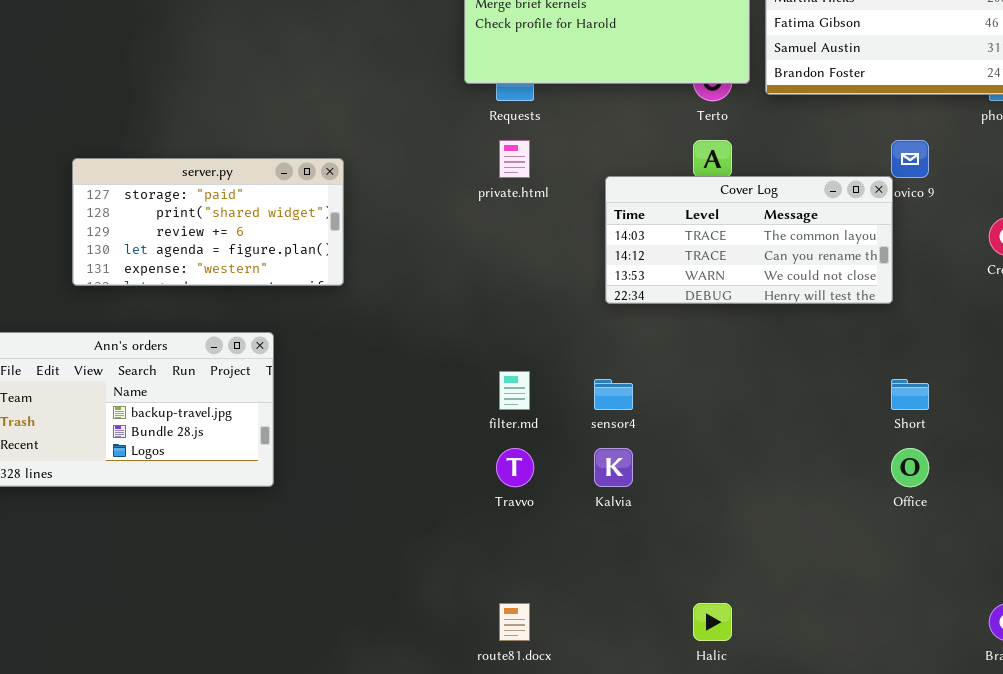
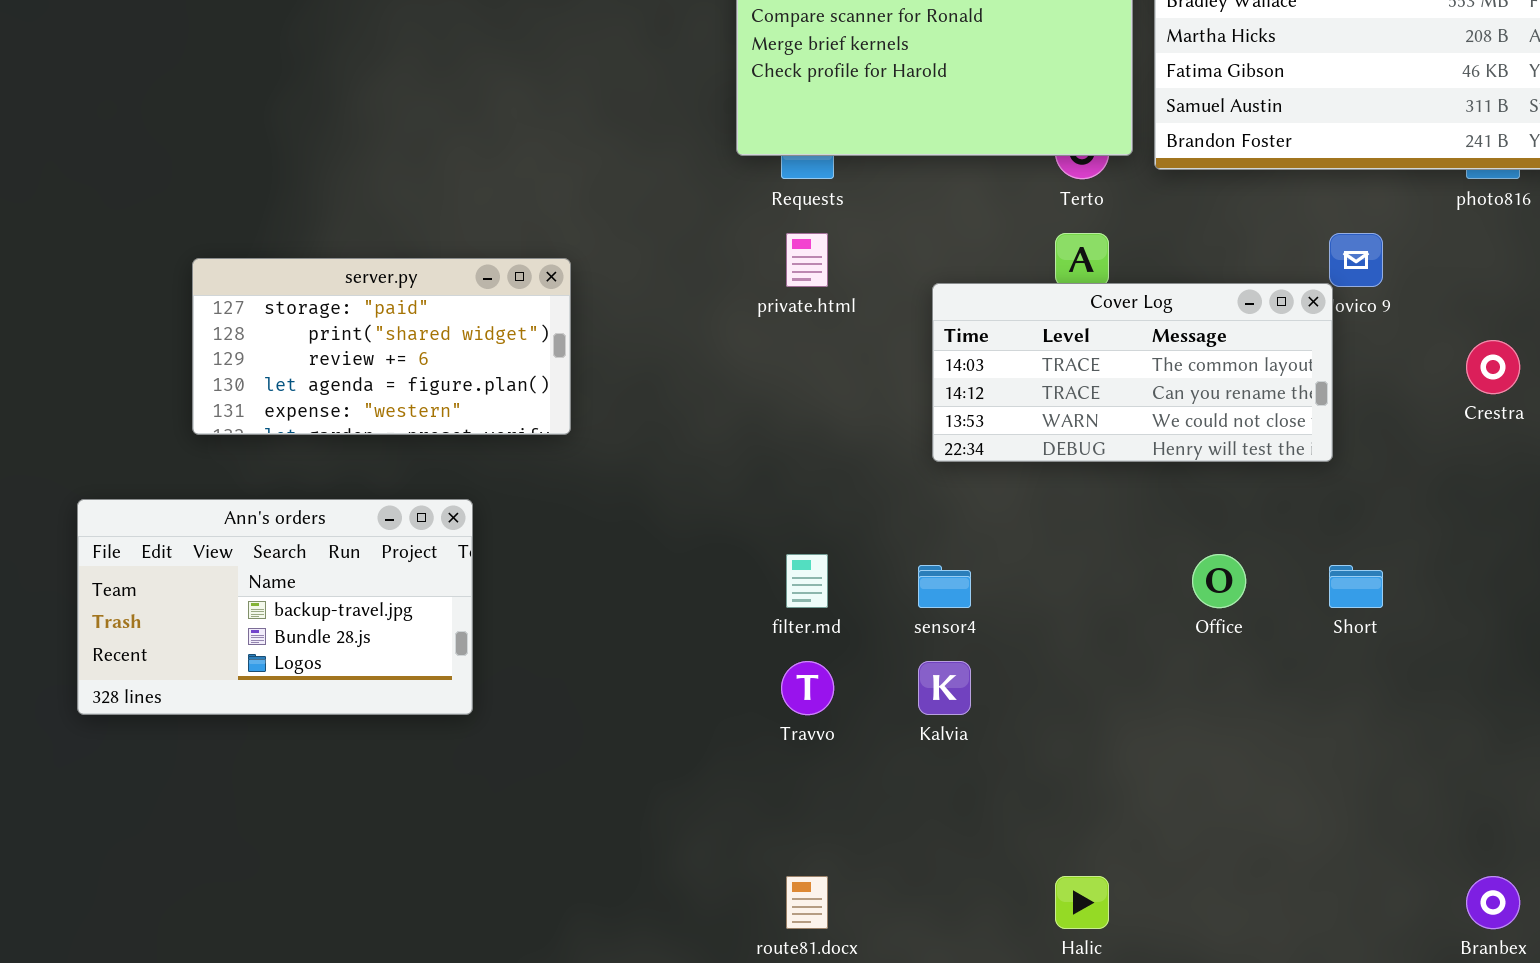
Office: [891,448,929,487] -> [1192,554,1246,608], moved

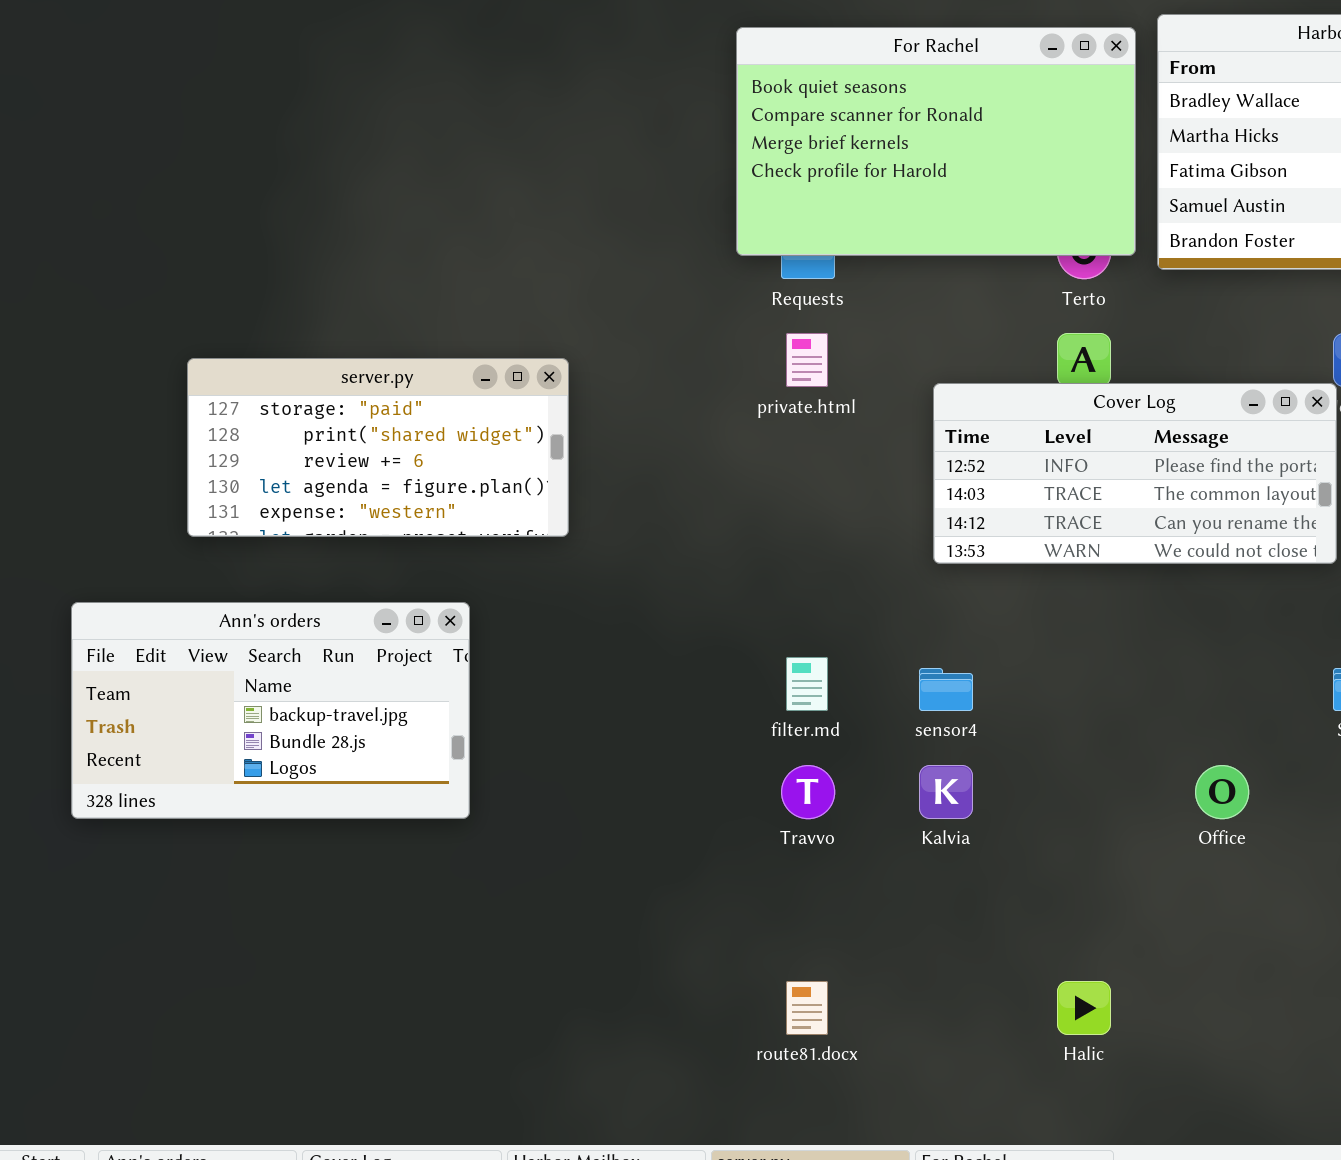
Cover Log: [932,283,1333,462] -> [933,383,1337,564], scrolled up 1 row
Office: [1192,554,1246,608] -> [1195,765,1249,819], moved

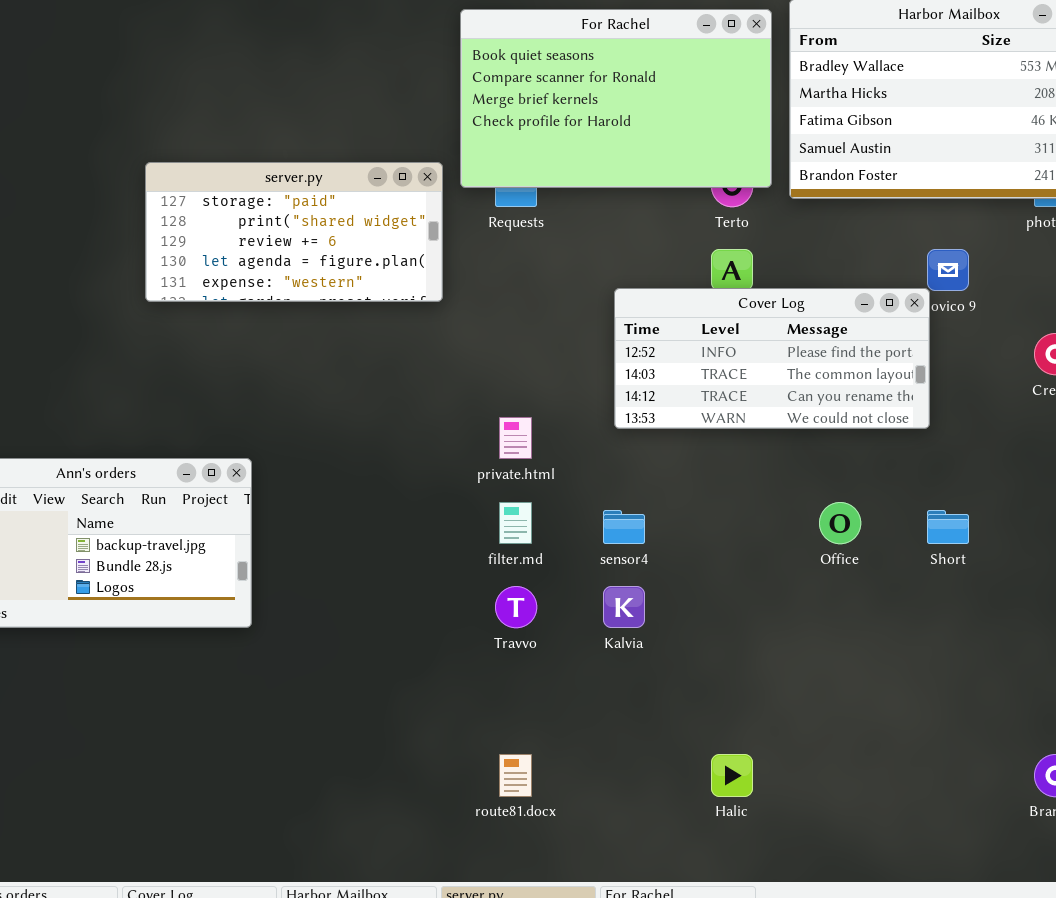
private.html: [786,333,828,387] -> [499,417,532,459], moved
server.py: [187,358,569,537] -> [145,162,443,302], moved
Office: [1195,765,1249,819] -> [819,502,861,544], moved

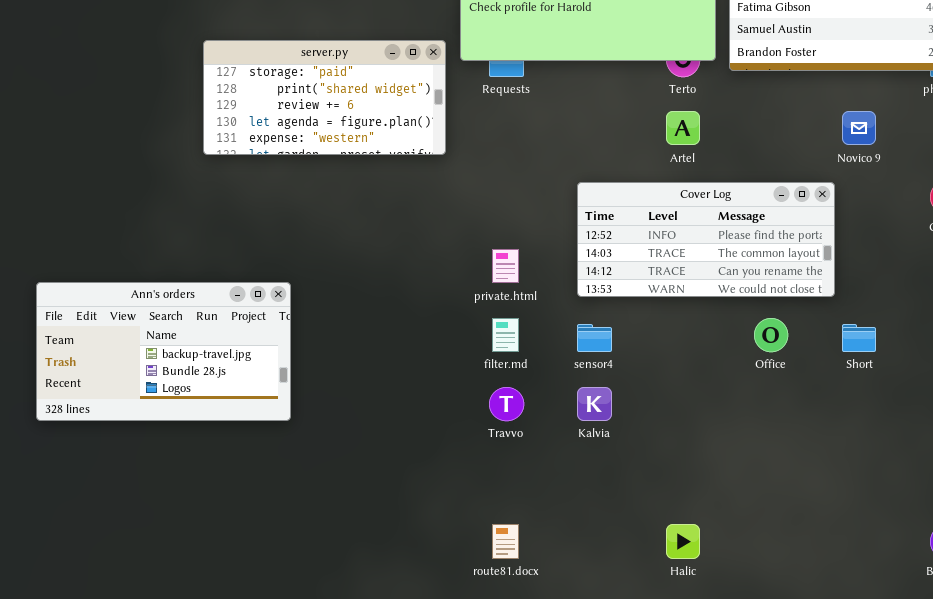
Cover Log: [614,288,930,429] -> [577,182,835,297], moved

